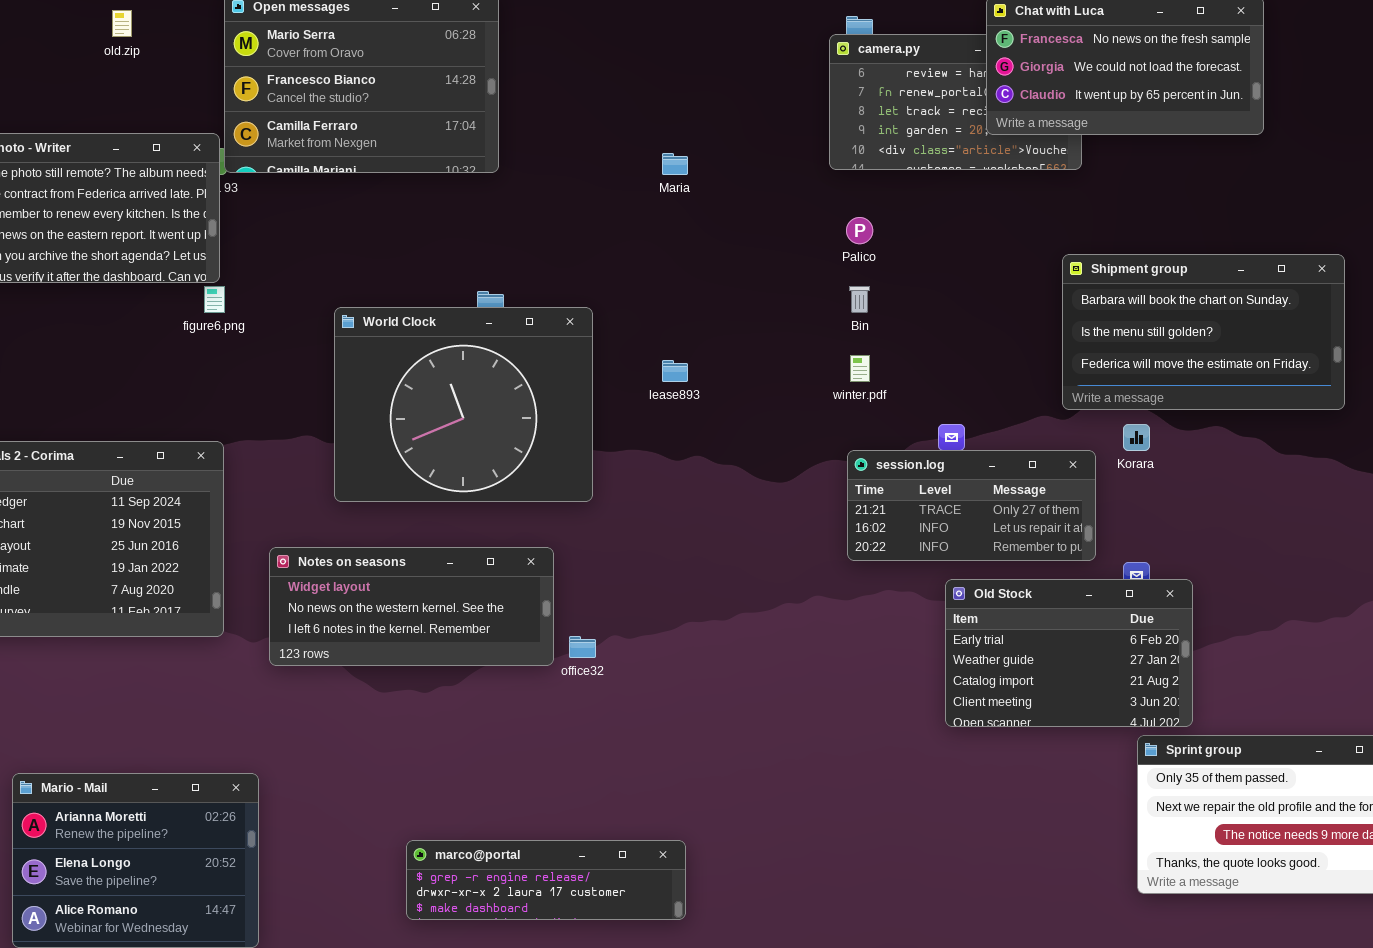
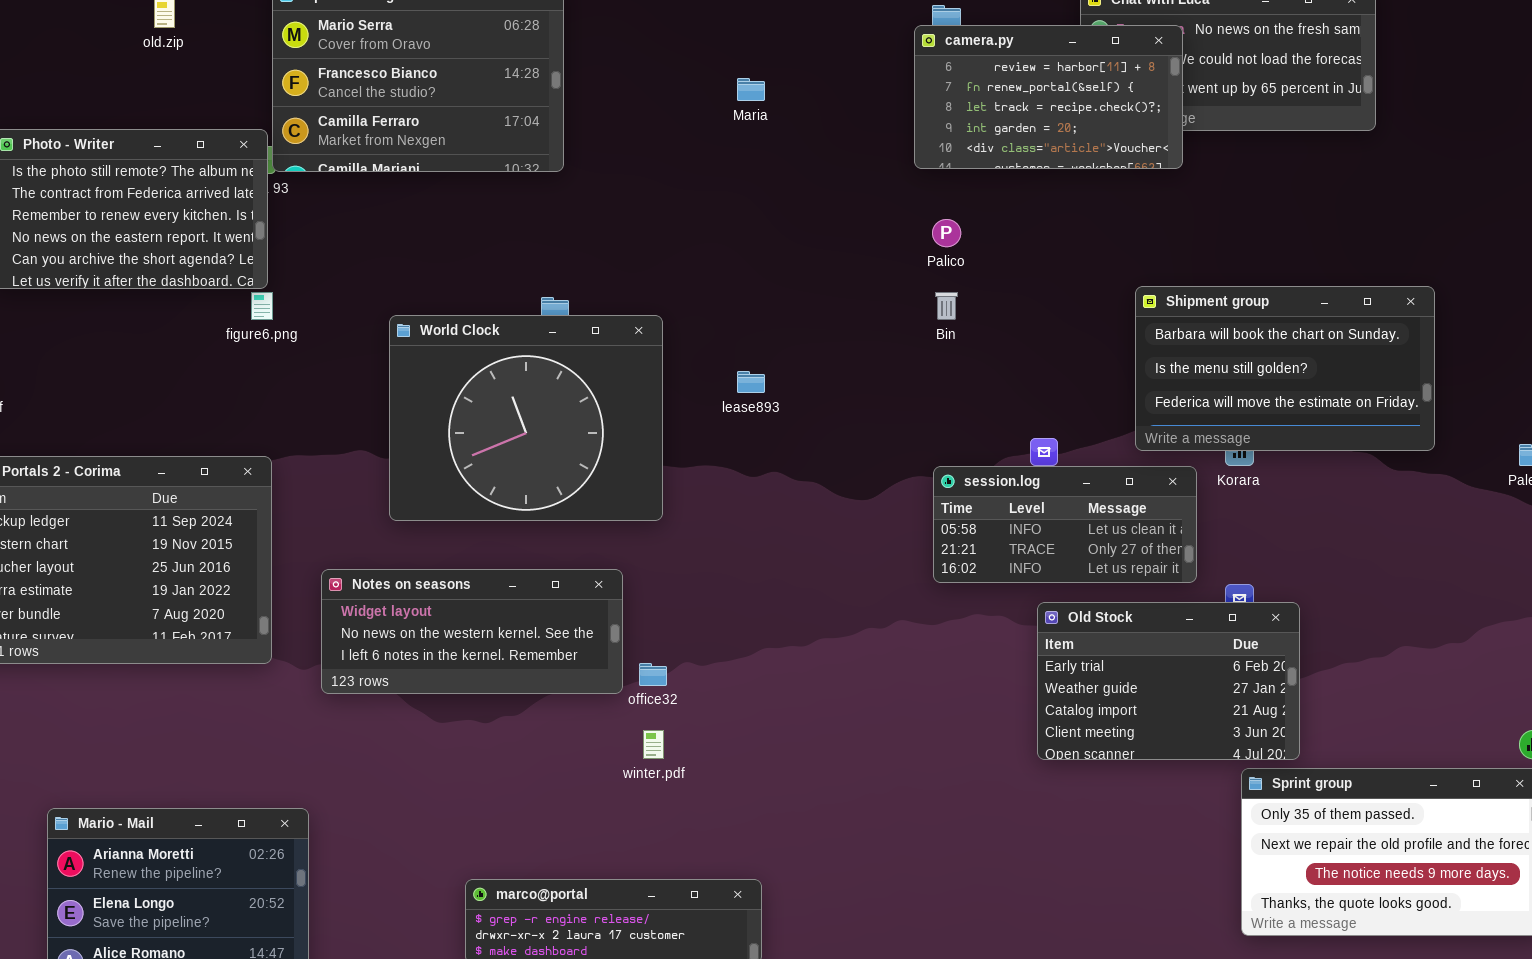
camera.py: [829,34,1082,170] -> [914,25,1183,169], raised
Maria: [662,153,688,175] -> [737,78,765,101], moved
Shipment group: [1062,254,1345,410] -> [1135,286,1435,451], moved
winter.pdf: [850,355,870,382] -> [643,730,664,759], moved
session.log: [847,450,1096,561] -> [933,466,1197,583], scrolled up 1 row

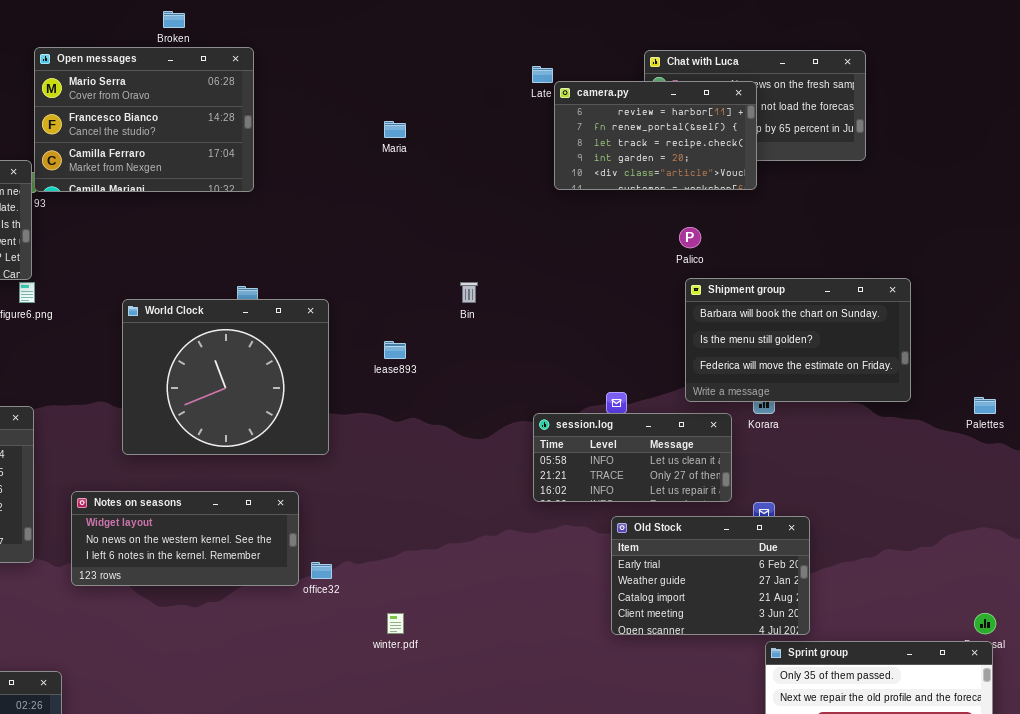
camera.py: [914,25,1183,169] -> [554,81,757,190], moved
Palico: [932,219,961,247] -> [679,227,701,248], moved
Bin: [935,292,958,320] -> [460,282,478,303], moved
winter.pdf: [643,730,664,759] -> [387,613,404,634], moved

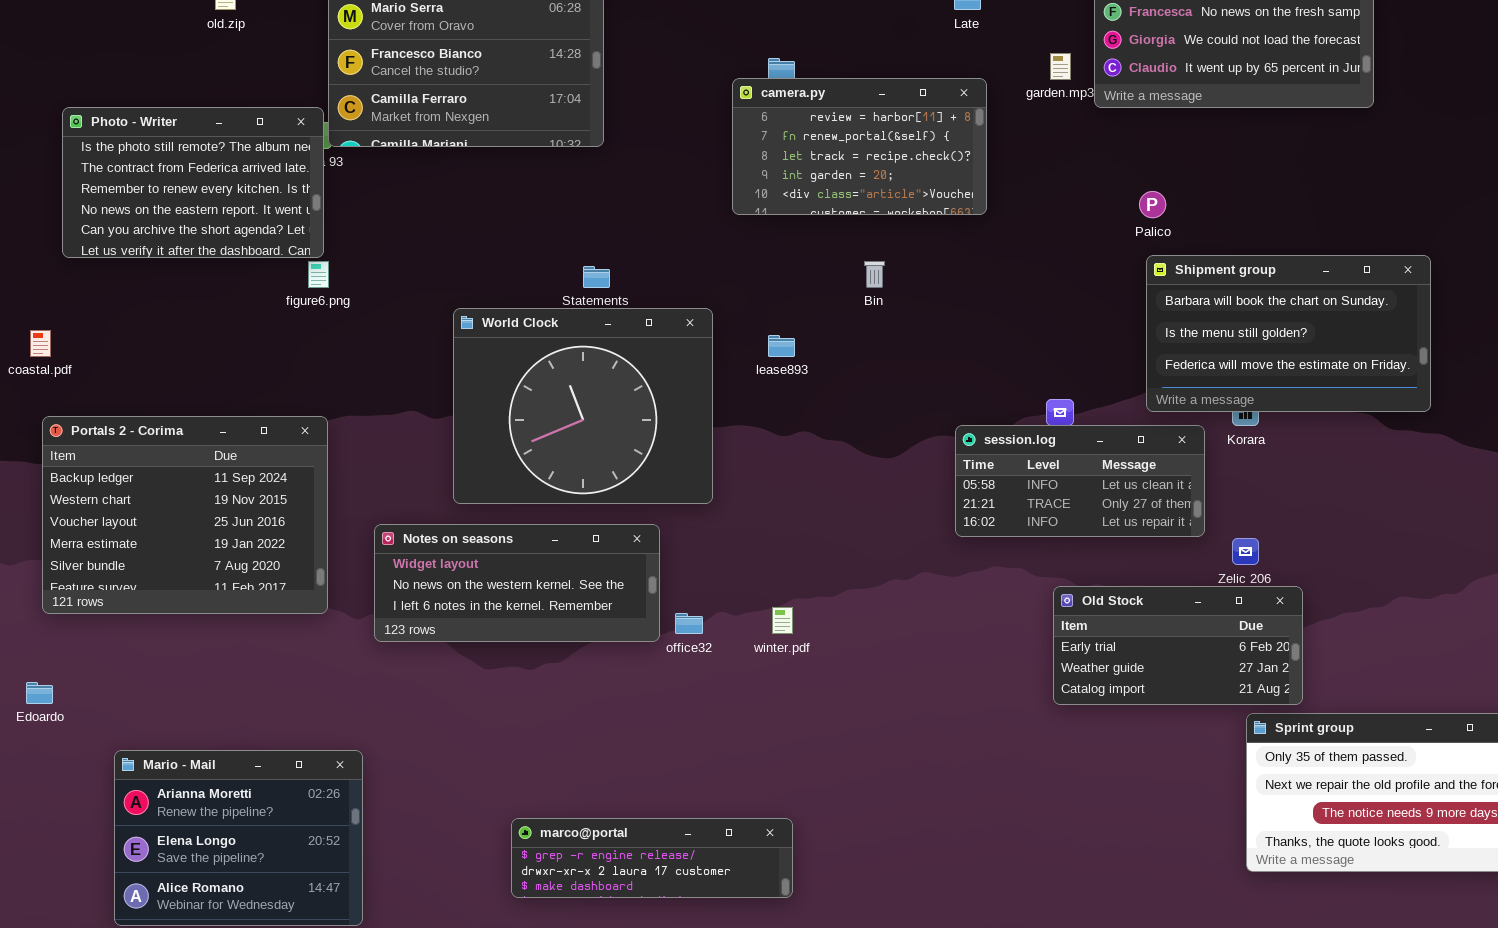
camera.py: [554,81,757,190] -> [732,78,987,215], moved
World Clock: [122,299,329,455] -> [453,308,713,504], moved
Old Stock: [611,516,810,635] -> [1053,586,1303,705], resized
winter.pdf: [387,613,404,634] -> [772,607,793,634], moved

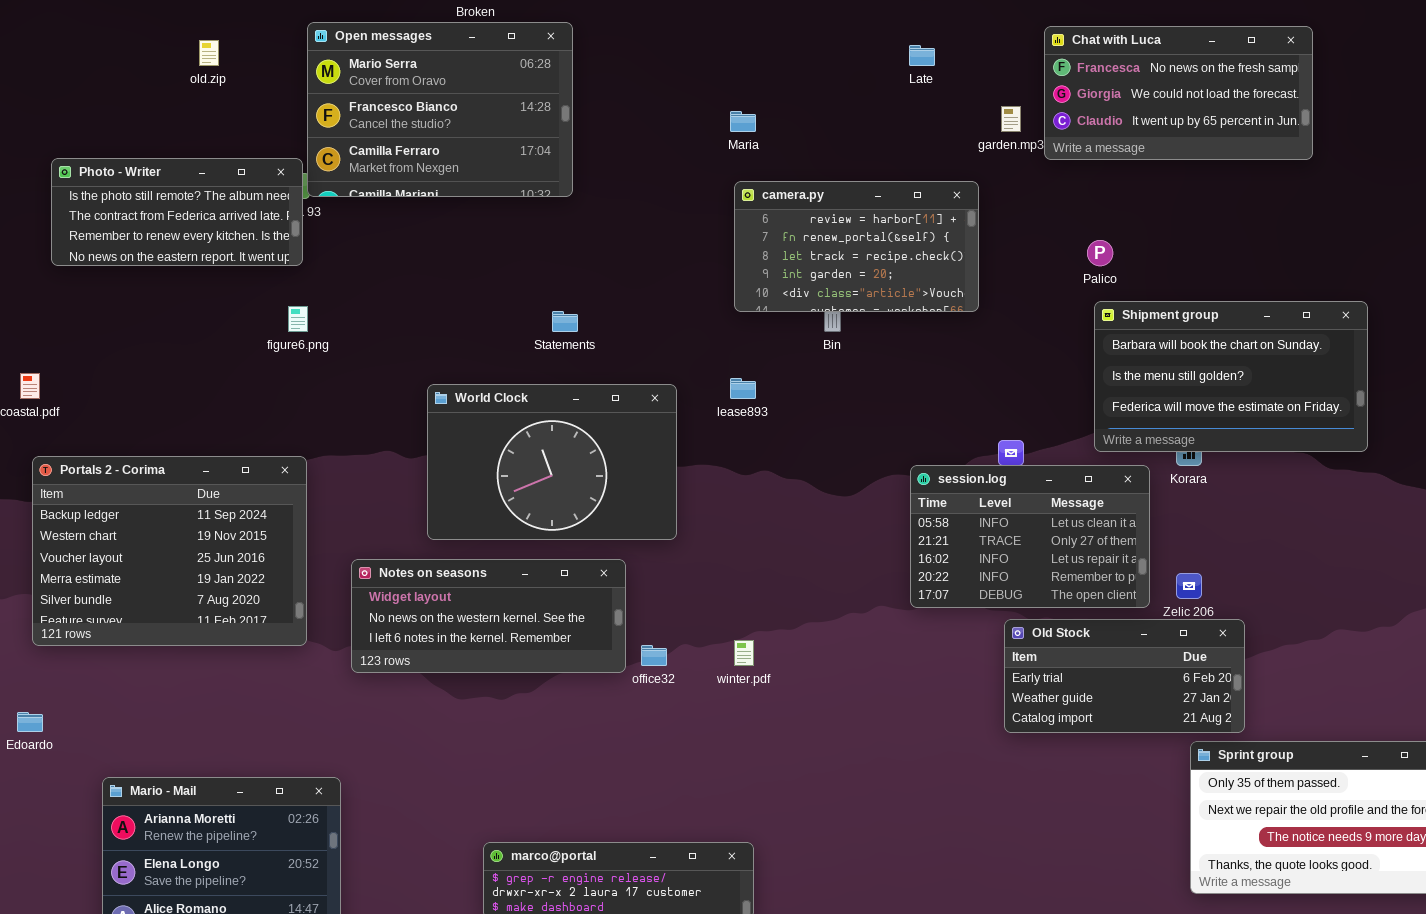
camera.py: [732,78,987,215] -> [734,181,979,312], moved
Photo - Writer: [62,107,324,258] -> [51,158,303,266], resized
World Clock: [453,308,713,504] -> [427,384,677,540], resized
session.log: [955,425,1205,537] -> [910,465,1150,608], resized

